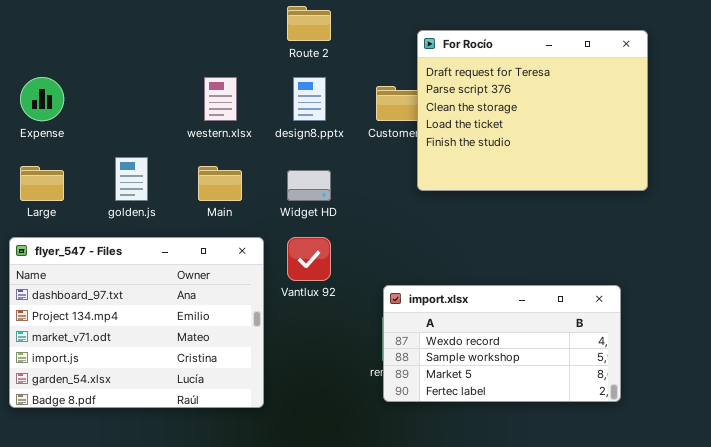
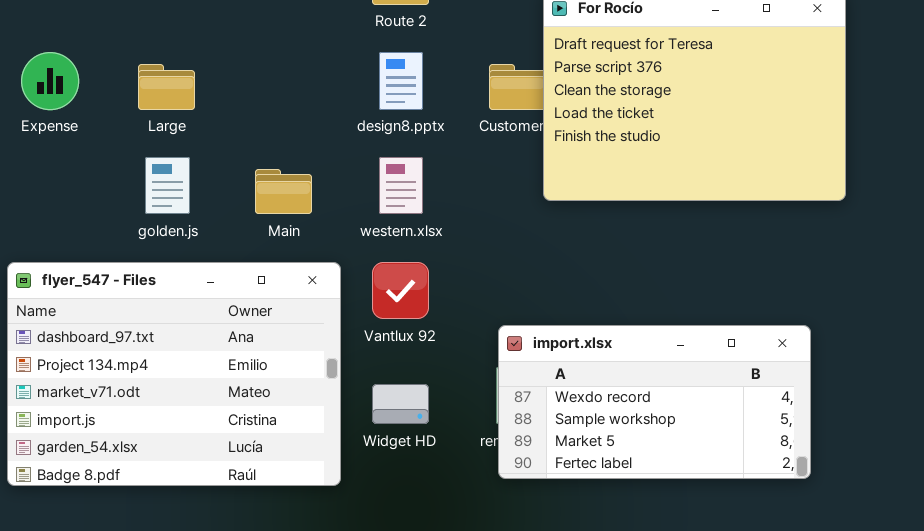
western.xlsx: [204,77,237,121] -> [379,157,423,214], moved
Large: [20,166,64,201] -> [138,64,195,110], moved
Widget HD: [287,170,331,201] -> [372,384,429,424], moved

